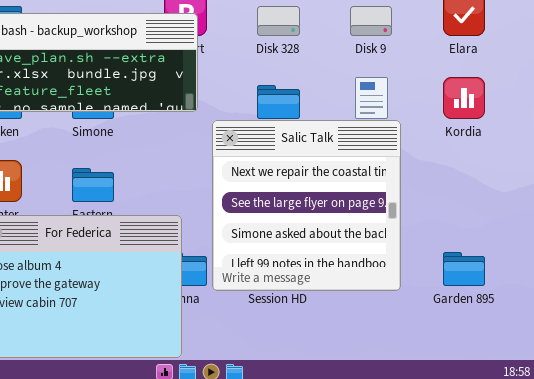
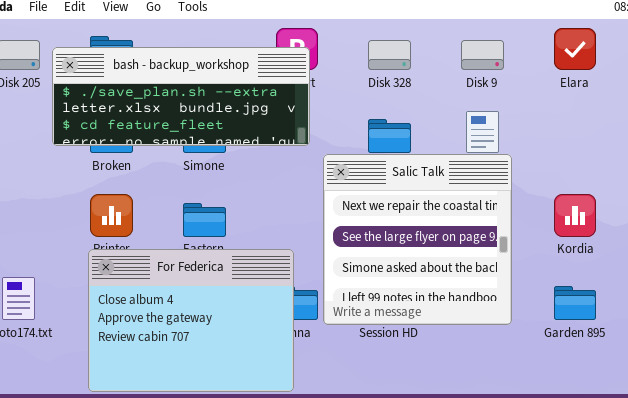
Kordia: [443,77,485,119] -> [554,194,596,237], moved

